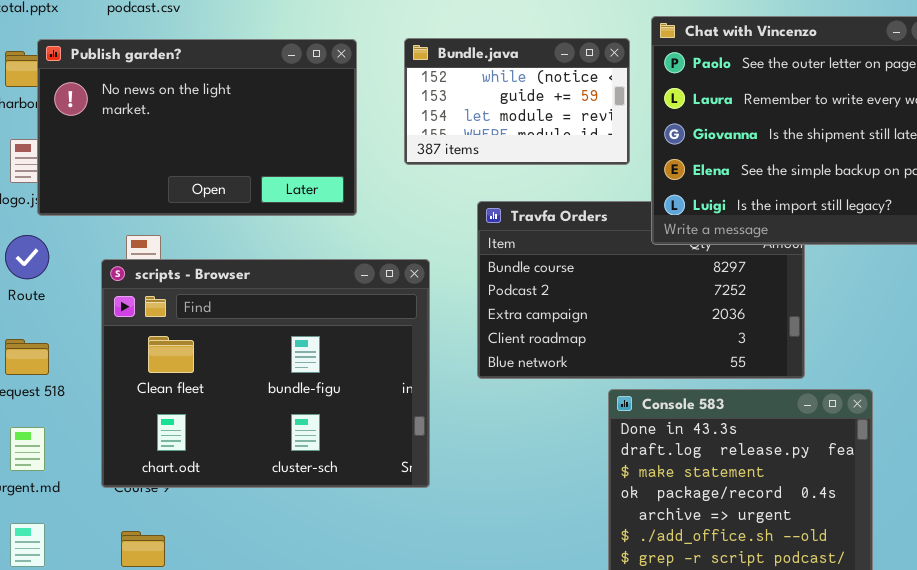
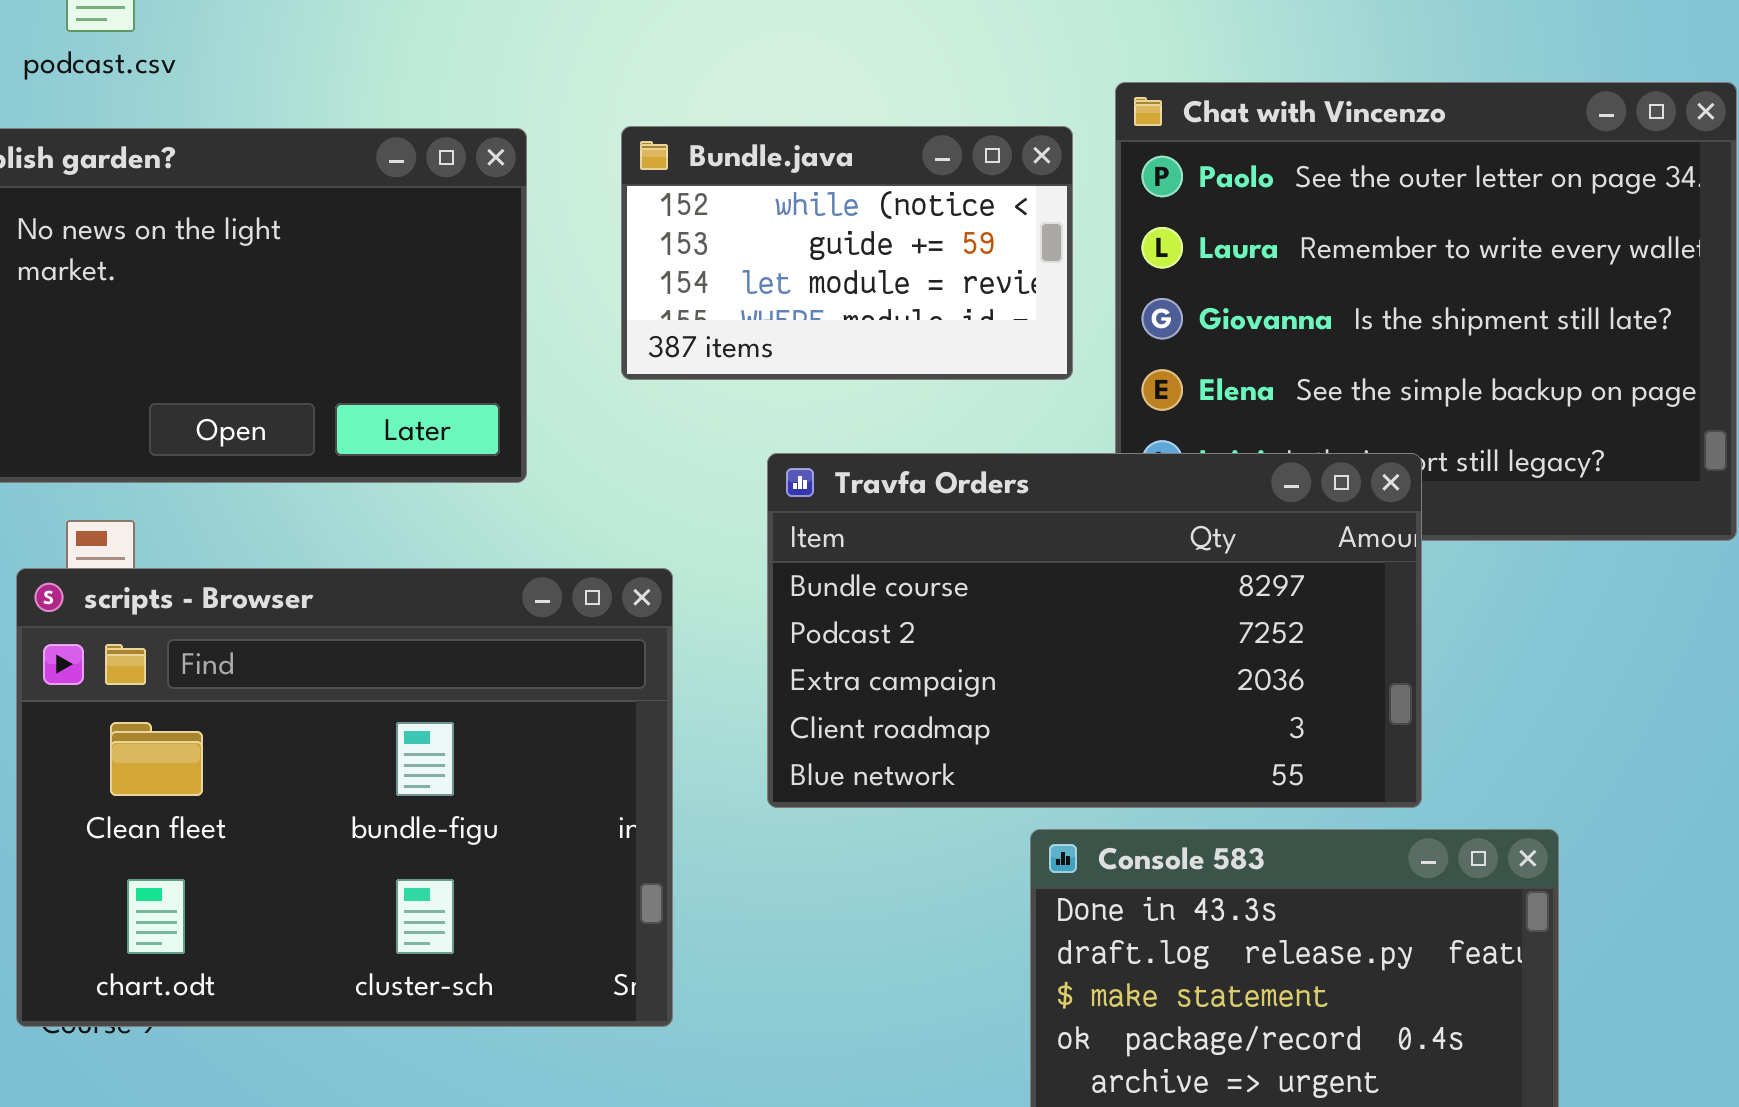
Travfa Orders: [477,201,805,379] -> [767,453,1422,808], raised

